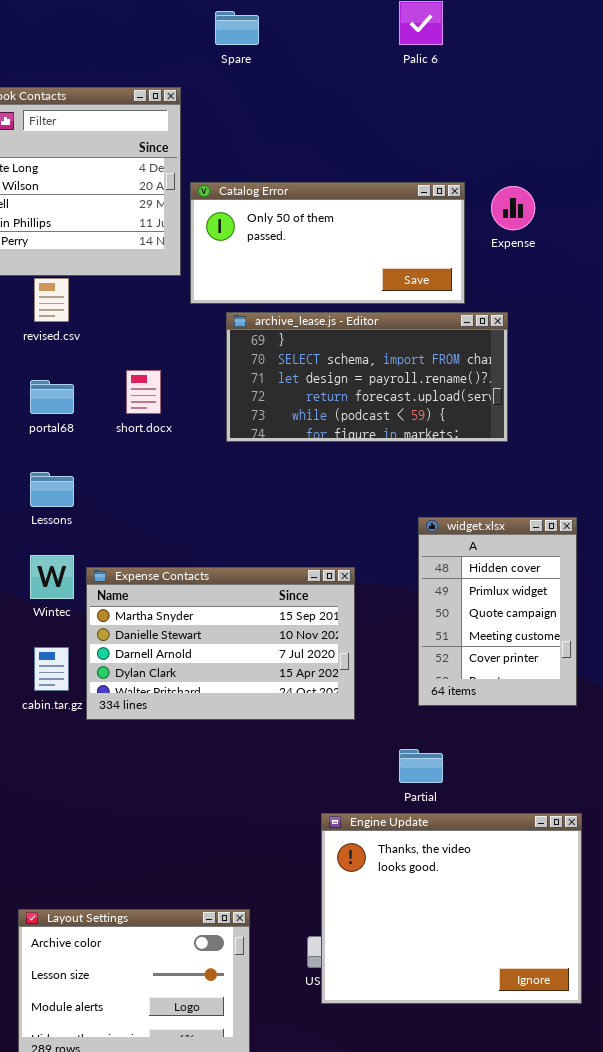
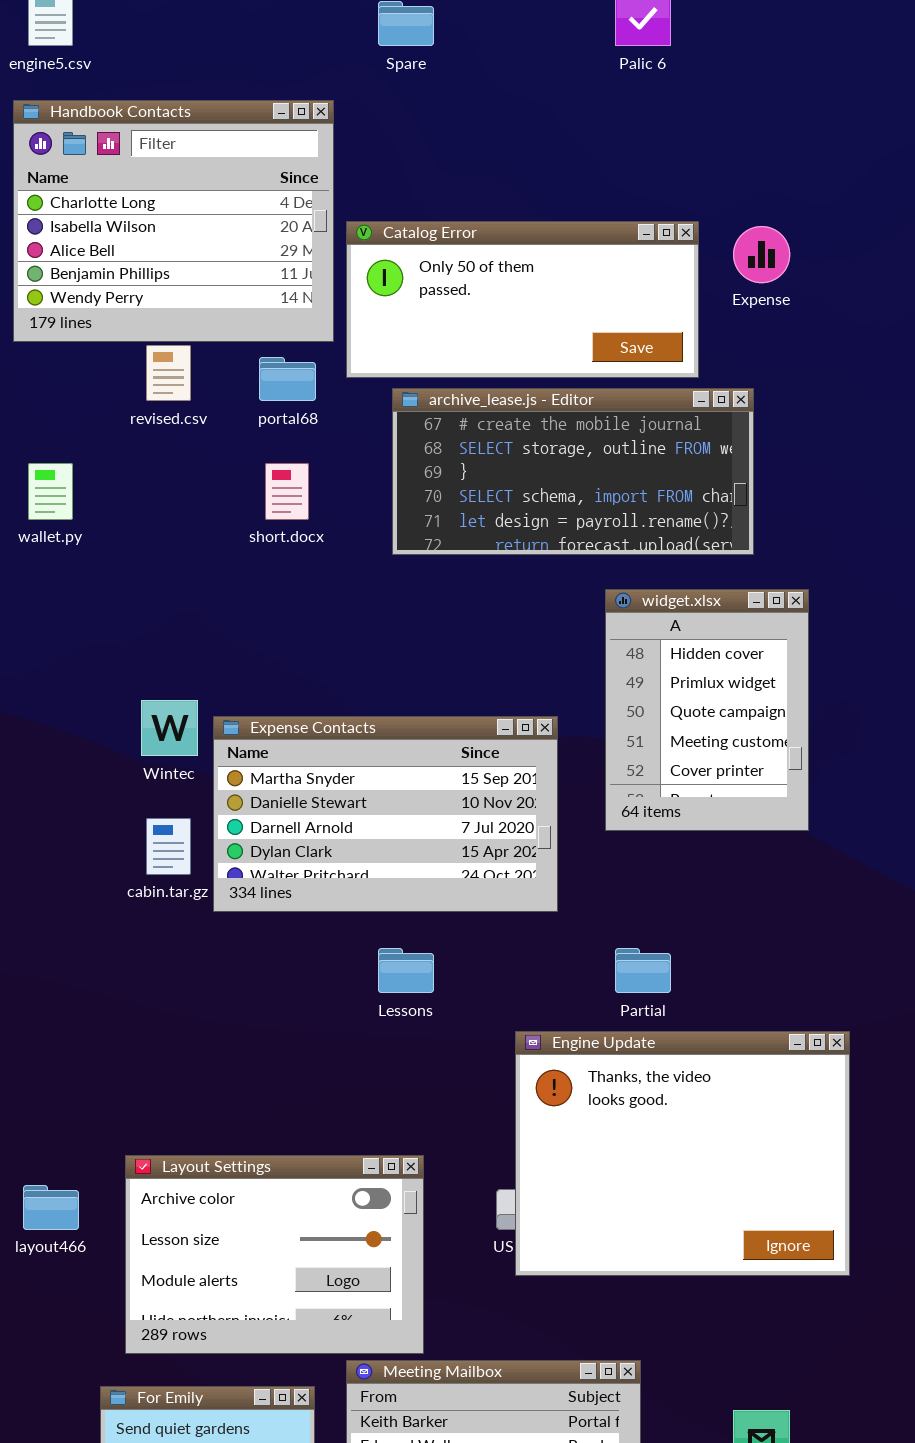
archive_lease.js - Editor: [226,312,508,442] -> [392,388,754,555], scrolled up 2 rows
portal68: [30,380,74,414] -> [259,357,316,401], moved
Lessons: [30,472,74,507] -> [378,948,434,993], moved
widget.xlsx: [418,517,577,706] -> [605,589,809,831], moved

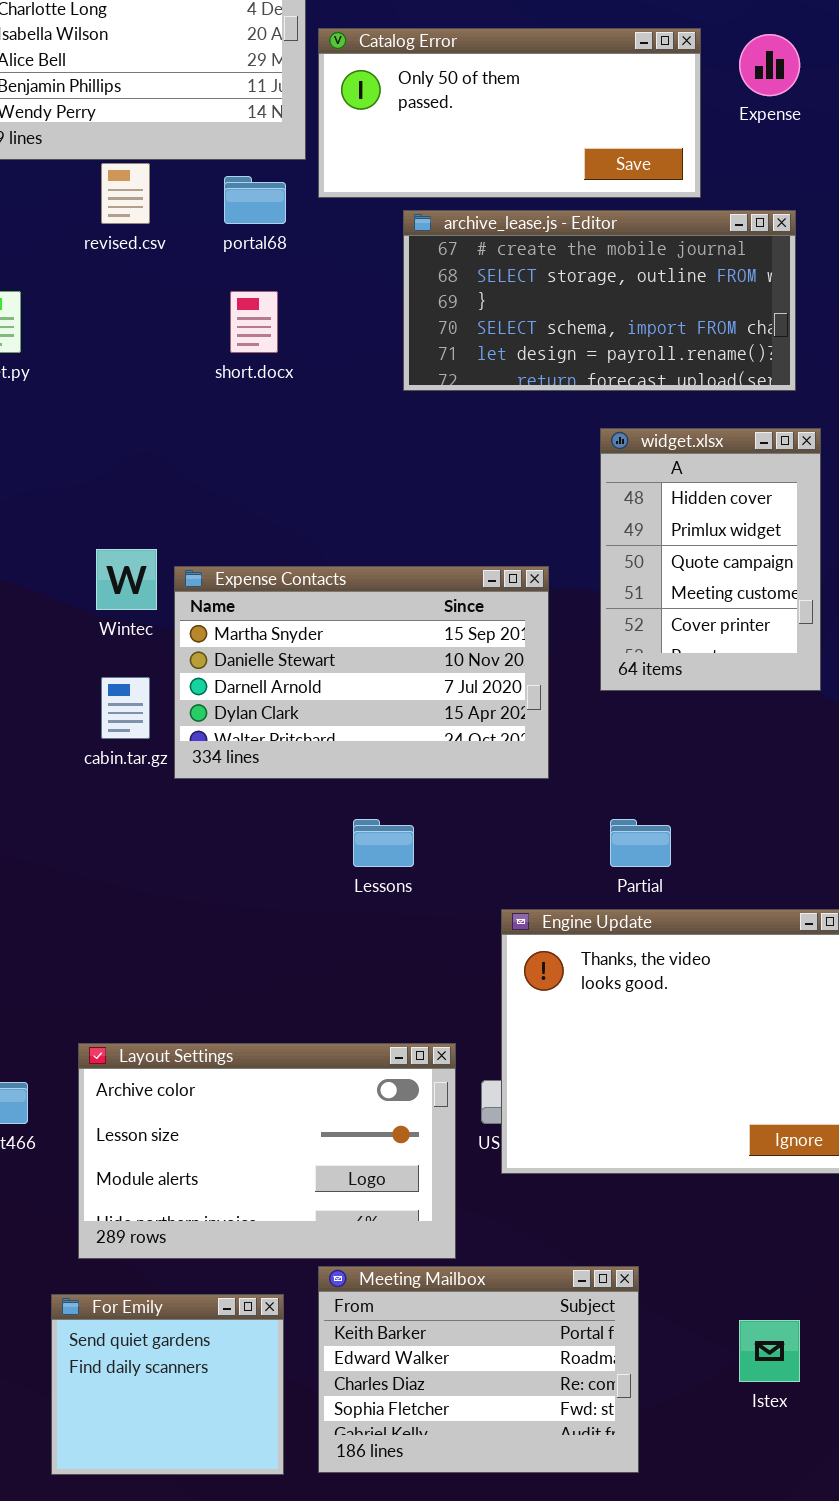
archive_lease.js - Editor: [392,388,754,555] -> [403,210,796,391], moved
Layout Settings: [125,1155,424,1354] -> [78,1043,456,1259], resized

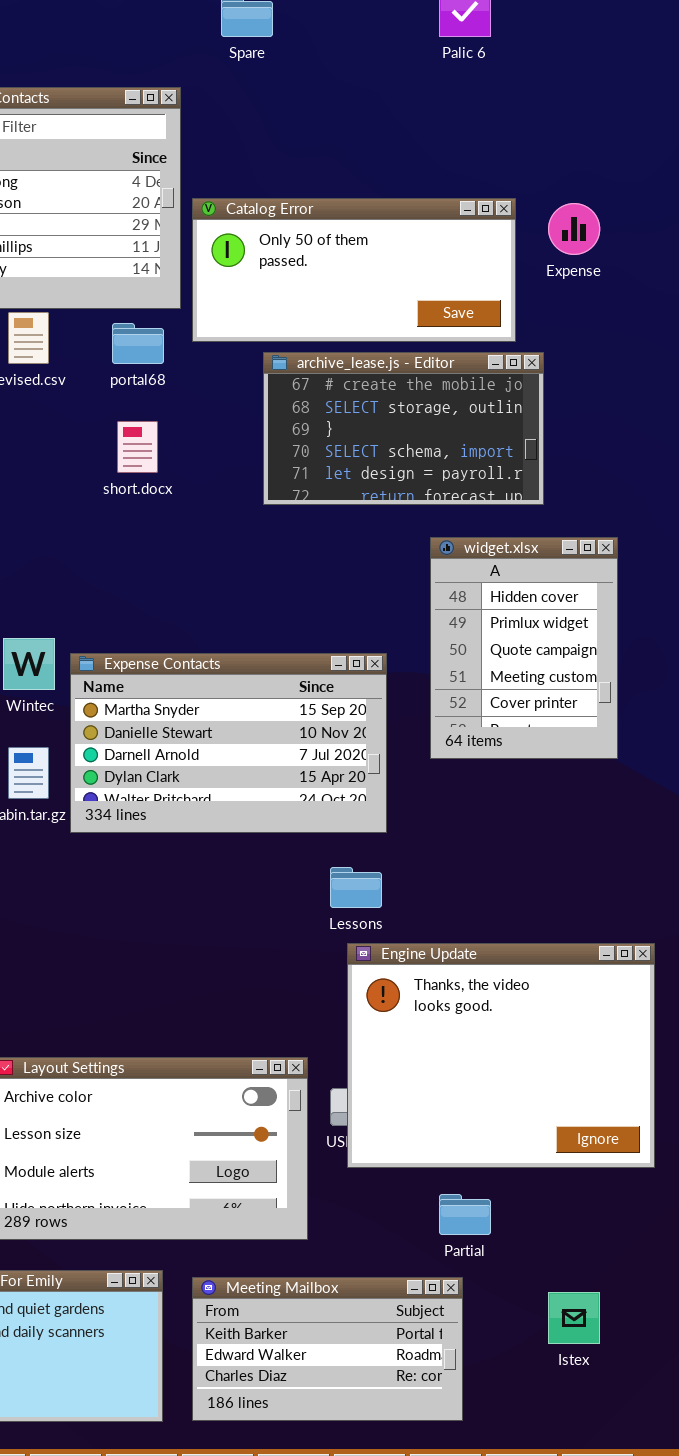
archive_lease.js - Editor: [403,210,796,391] -> [263,352,544,505], resized
Lessons: [353,819,414,867] -> [330,867,382,908], moved
Partial: [610,819,671,867] -> [439,1194,491,1235], moved
Meeting Mailbox: [318,1266,639,1473] -> [192,1277,463,1421], resized

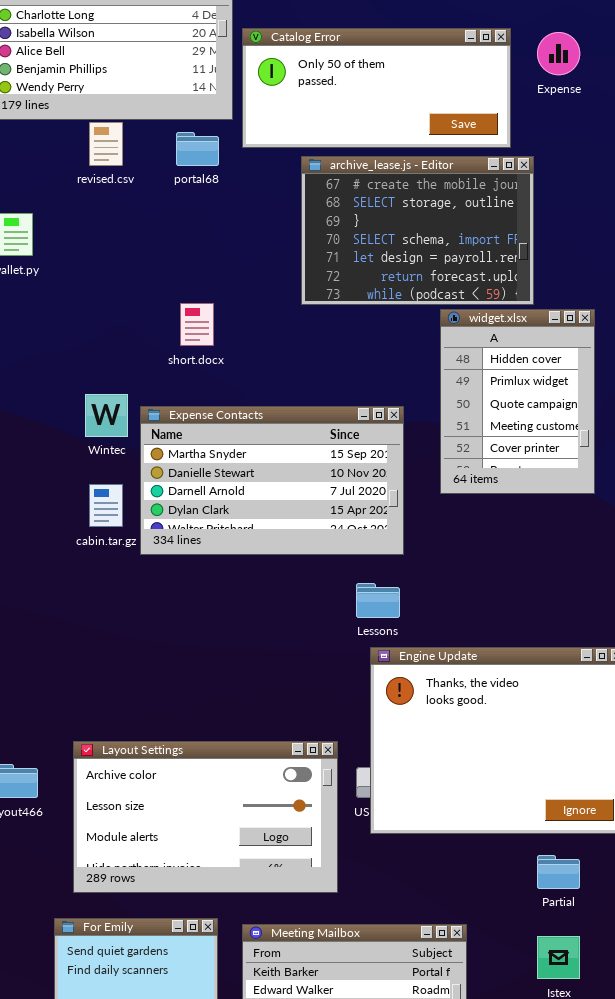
archive_lease.js - Editor: [263,352,544,505] -> [301,156,534,305], resized
short.docx: [117,421,158,473] -> [180,303,214,346], moved
Partial: [439,1194,491,1235] -> [537,855,580,889], moved

